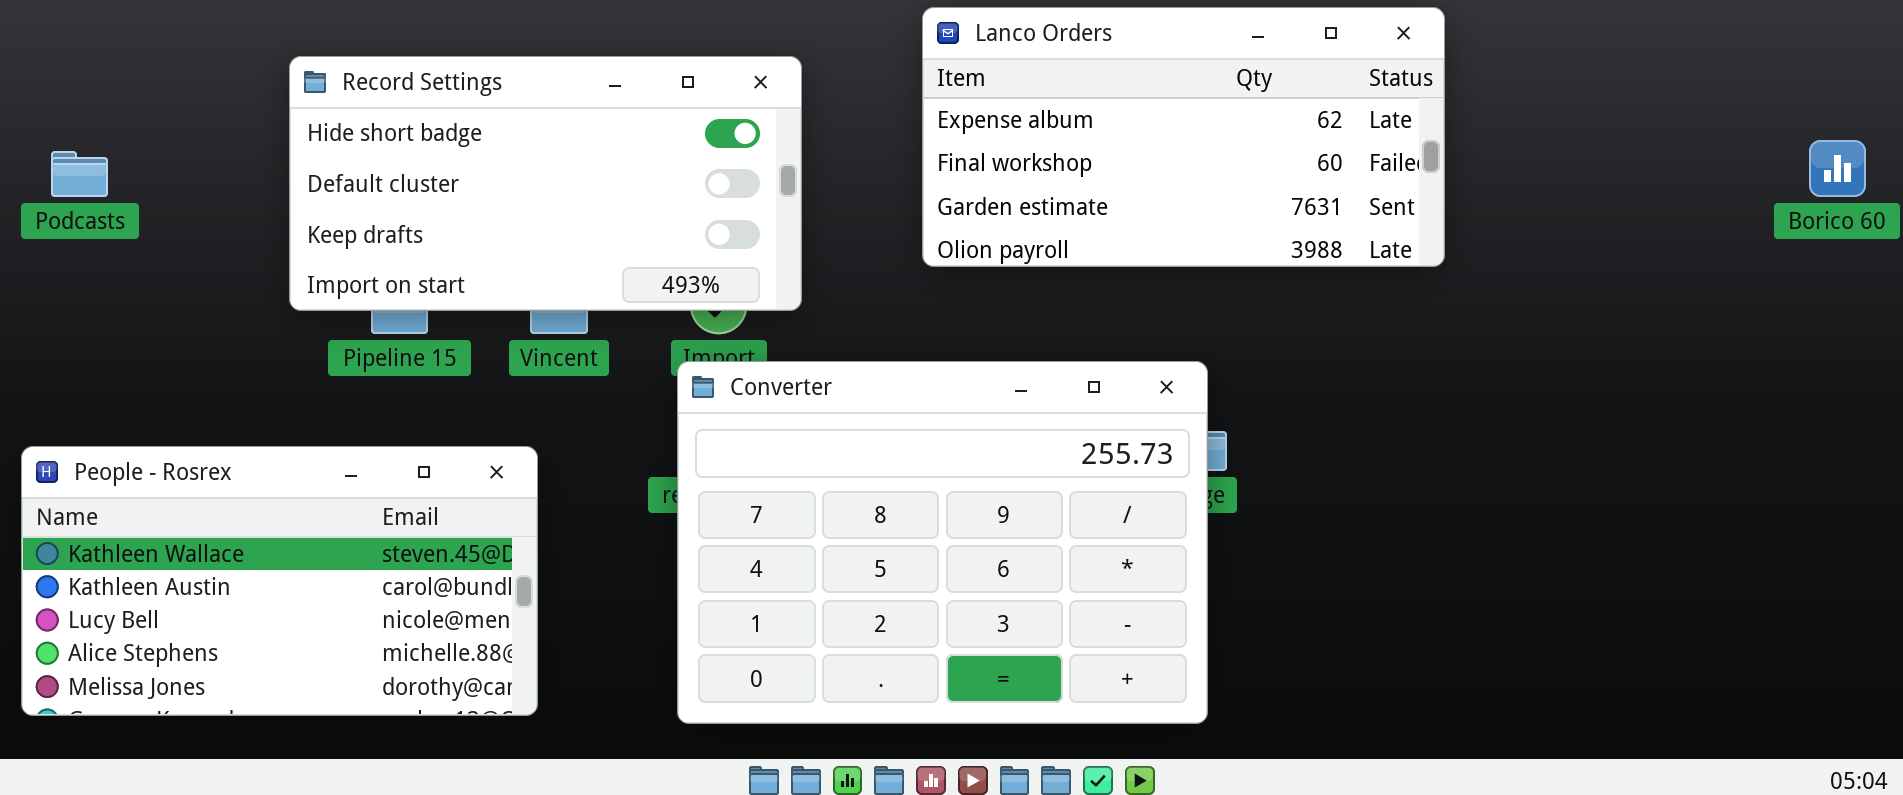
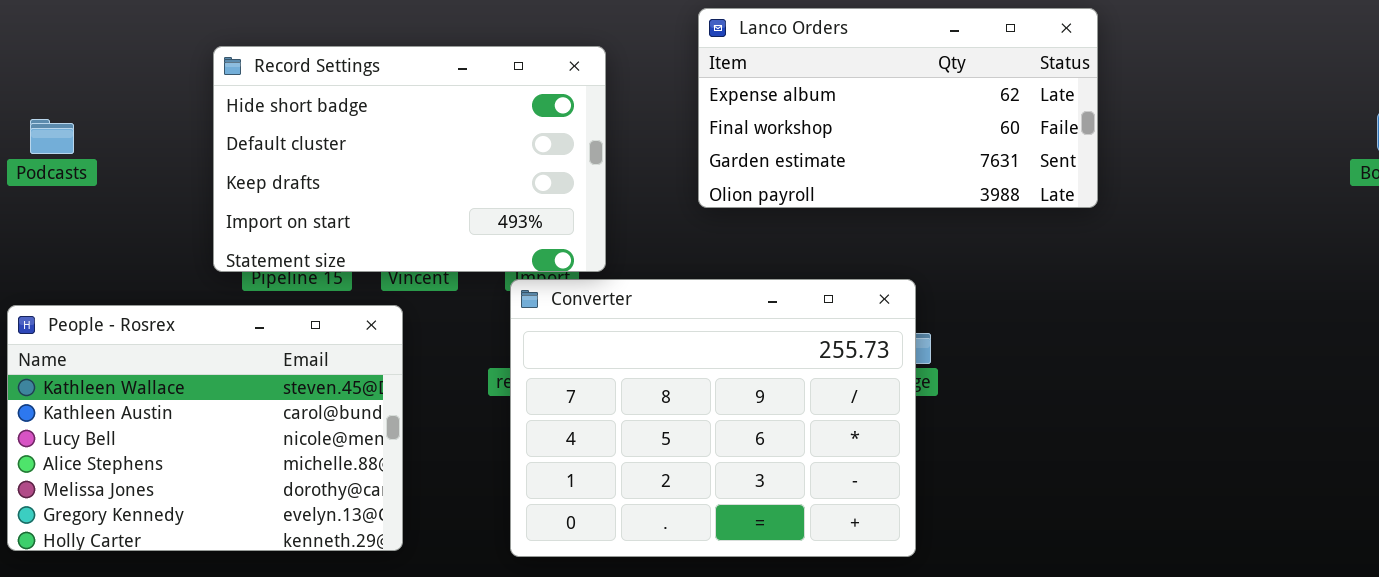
Record Settings: [289,56,802,311] -> [213,46,606,272], resized
People - Rosrex: [21,446,538,716] -> [7,305,403,551], resized

